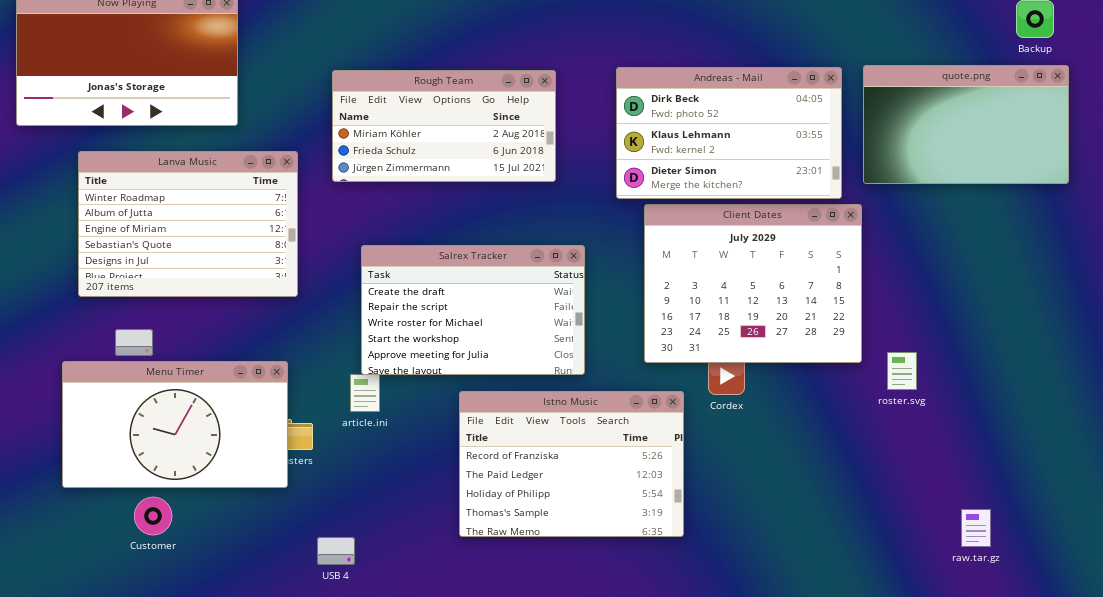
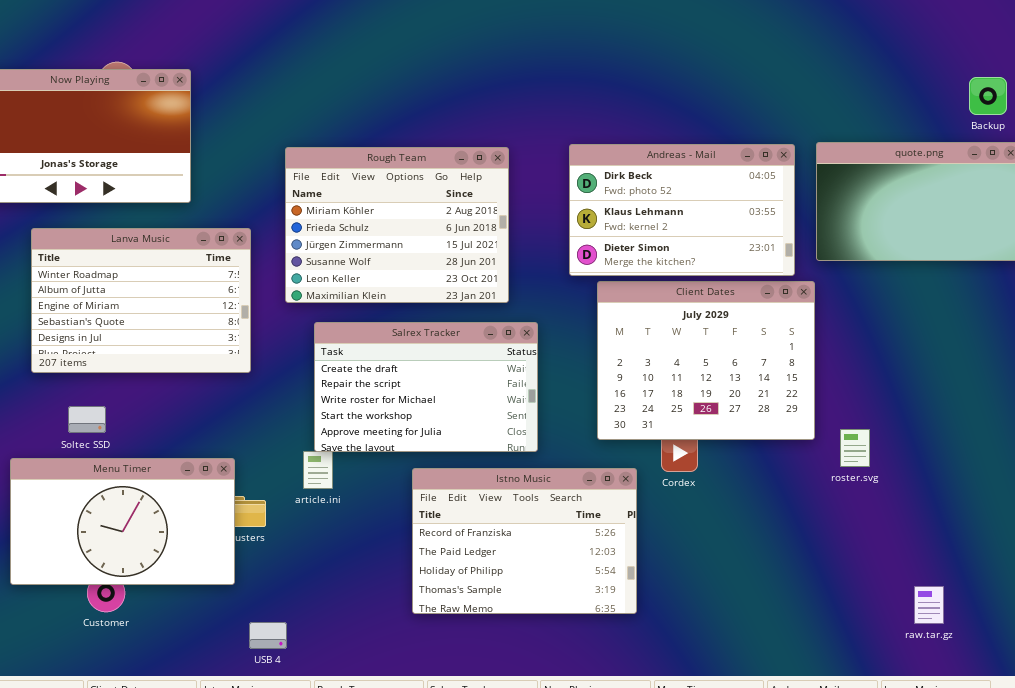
Rough Team: [332,70,556,182] -> [285,147,509,303], resized
Menu Timer: [62,361,288,488] -> [10,458,235,585], moved
USB 4: [317,537,355,565] -> [249,622,287,649], moved

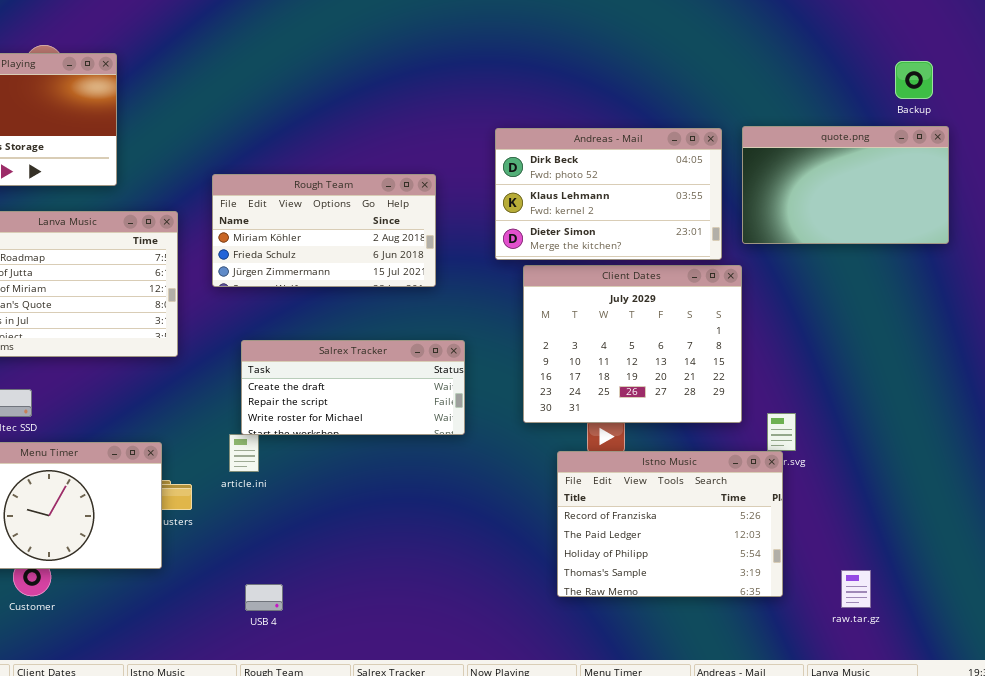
Rough Team: [285,147,509,303] -> [212,174,436,287], resized
Salrex Tracker: [314,322,538,452] -> [241,340,465,435], resized
Istno Music: [412,468,637,614] -> [557,451,783,597], moved
USB 4: [249,622,287,649] -> [245,584,283,611], moved

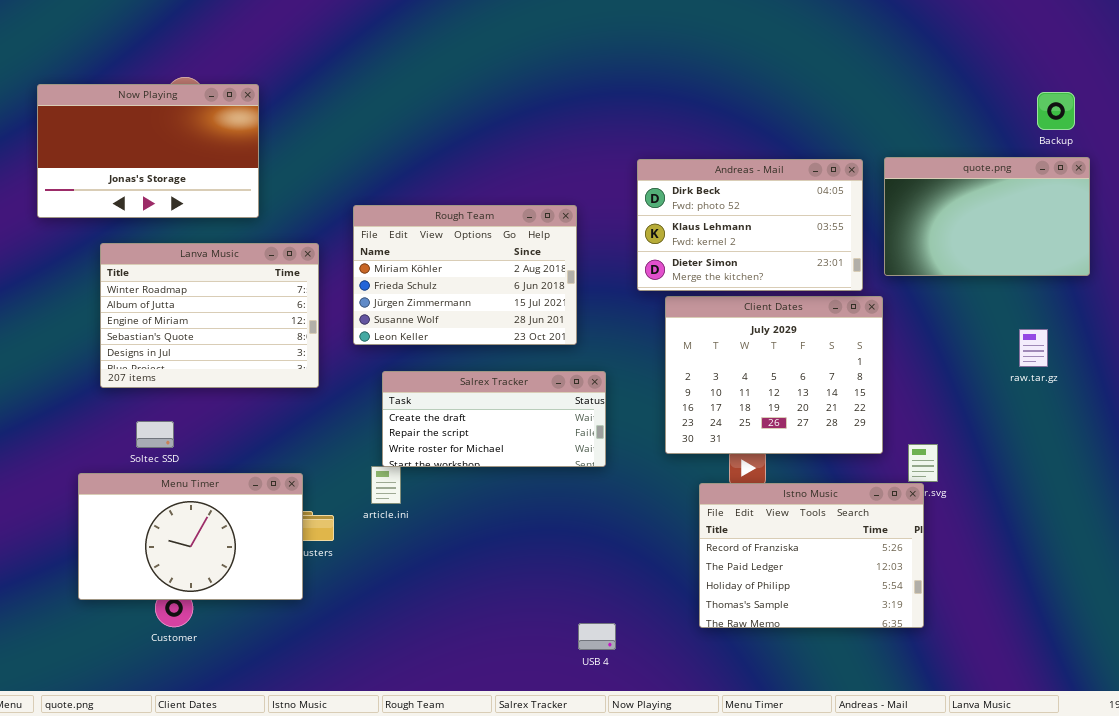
Rough Team: [212,174,436,287] -> [353,205,577,345], resized
raw.tar.gz: [841,570,871,608] -> [1019,329,1048,367], moved
USB 4: [245,584,283,611] -> [578,623,616,650], moved

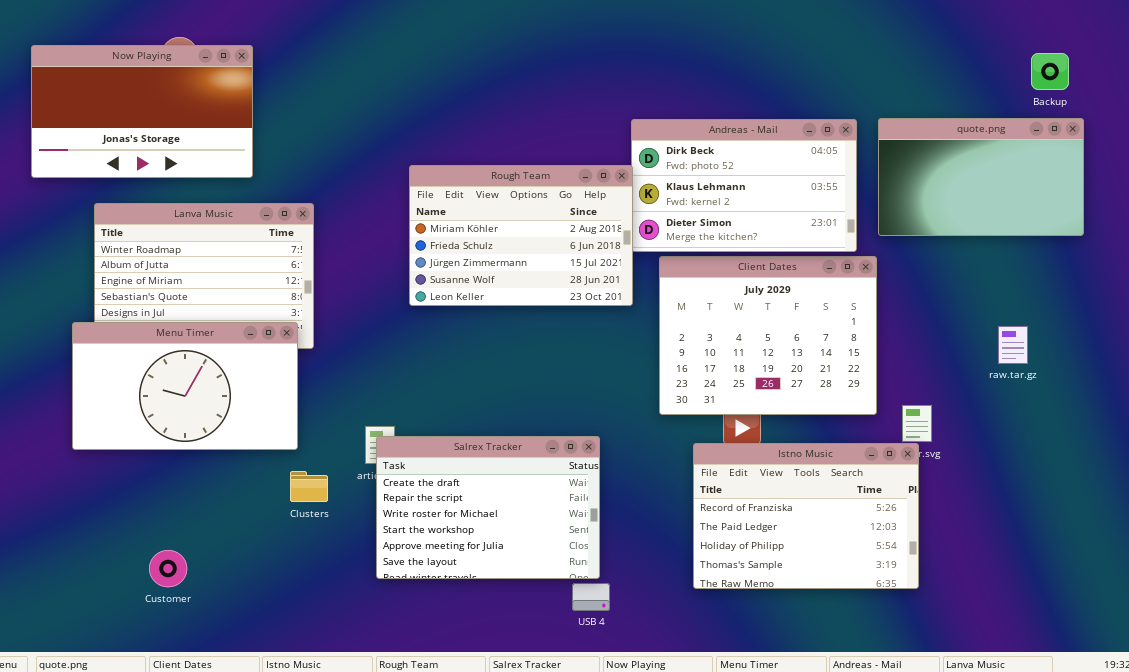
Rough Team: [353,205,577,345] -> [409,165,633,306], moved
raw.tar.gz: [1019,329,1048,367] -> [998,326,1028,364], moved
Salrex Tracker: [382,371,606,467] -> [376,436,600,579], moved, resized
Menu Timer: [78,473,303,600] -> [72,322,298,450], moved

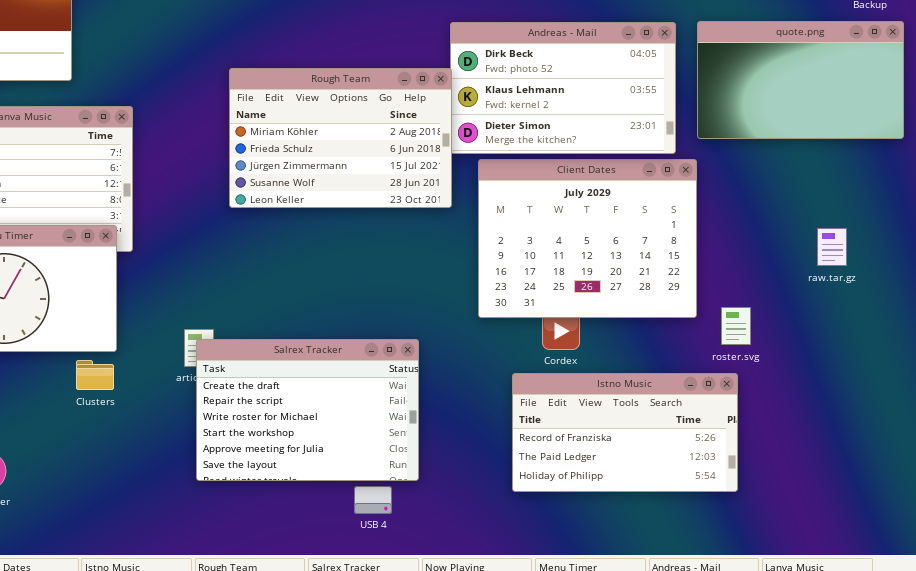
Istno Music: [693,443,919,589] -> [512,373,738,492], resized
Clusters: [290,471,328,502] -> [76,360,114,390], moved
USB 4: [572,583,610,611] -> [354,486,392,514], moved

